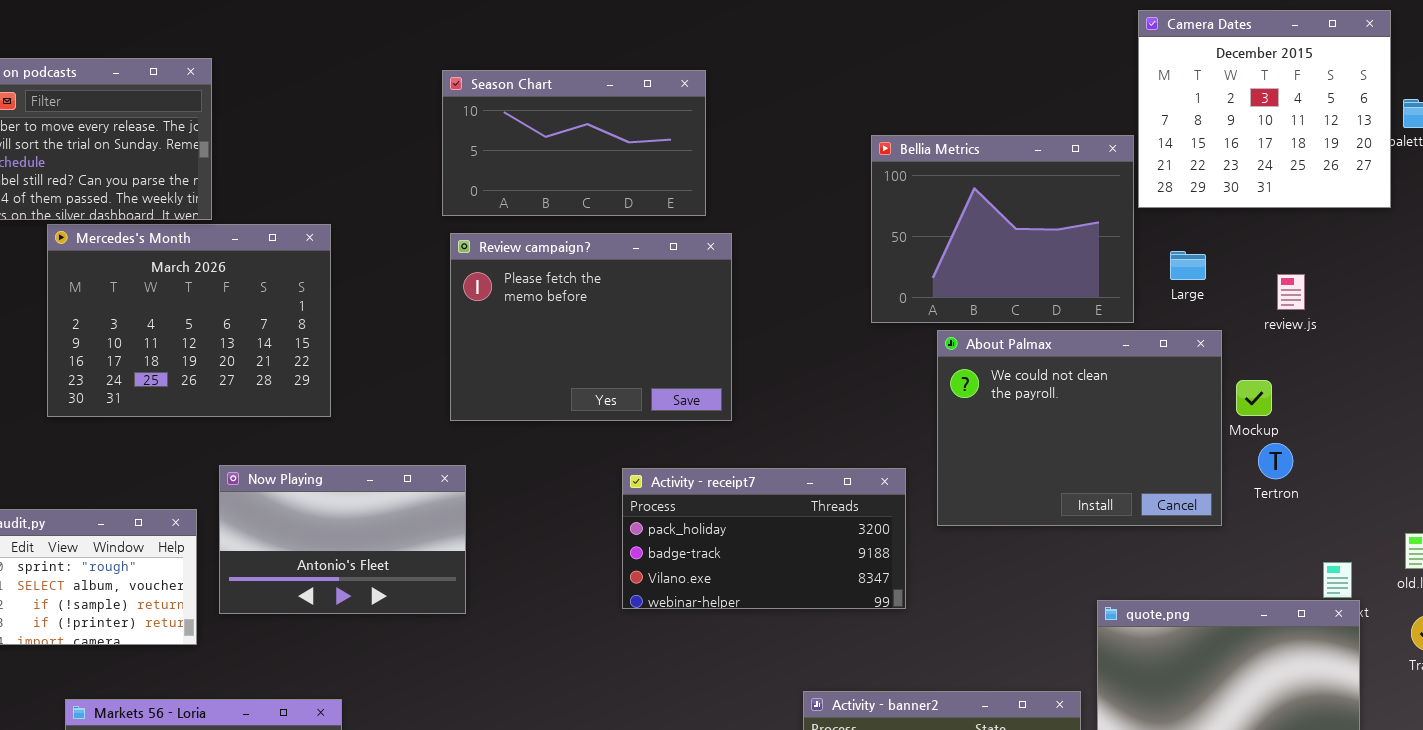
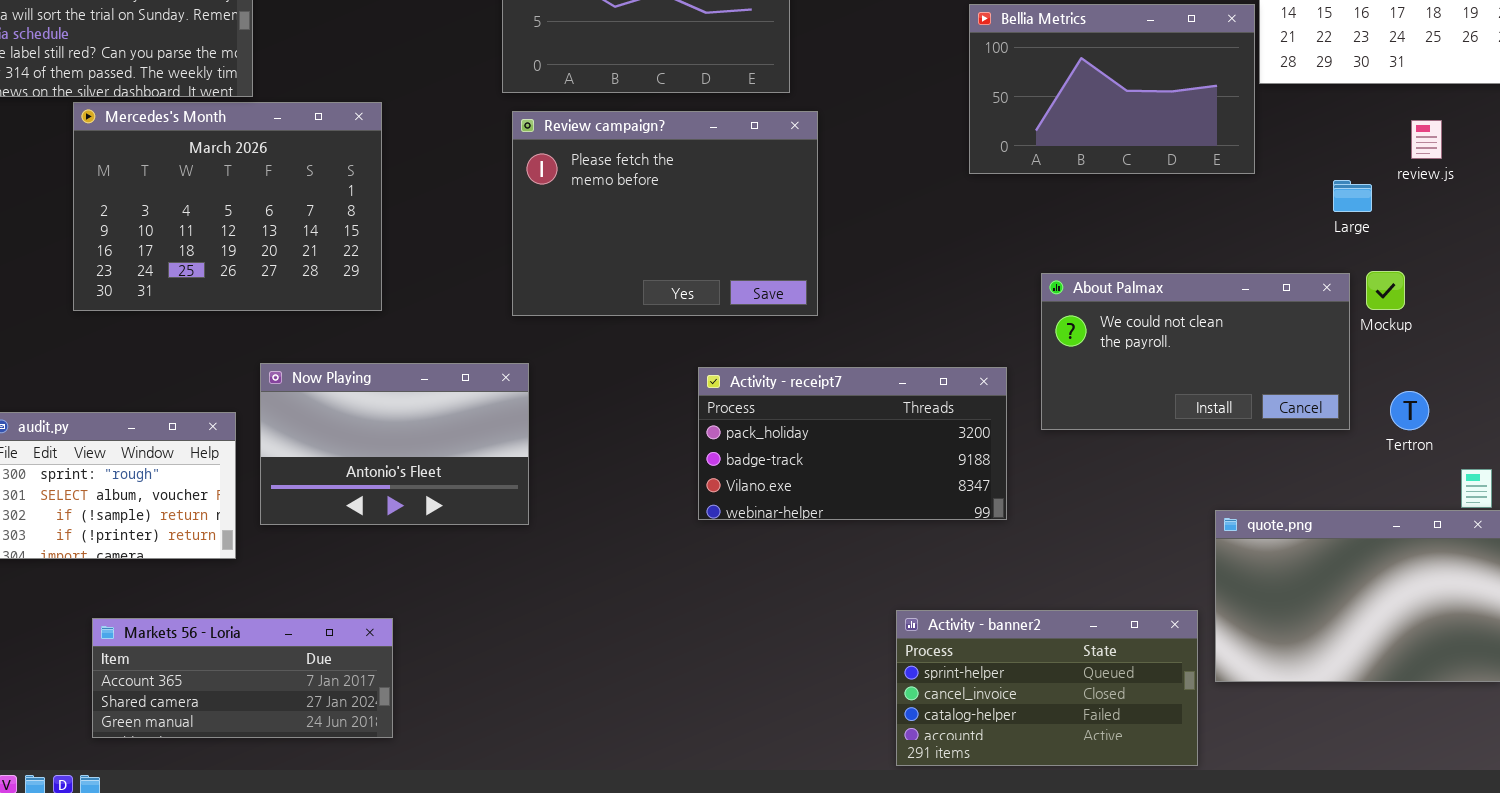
Bellia Metrics: [871,135,1134,323] -> [969,4,1255,174], resized
Large: [1170,251,1206,280] -> [1333,180,1372,212], moved
review.js: [1277,274,1305,310] -> [1411,120,1442,159], moved
About Palmax: [937,330,1222,526] -> [1041,273,1350,430], resized
Tertron: [1258,443,1293,479] -> [1390,391,1429,430], moved

